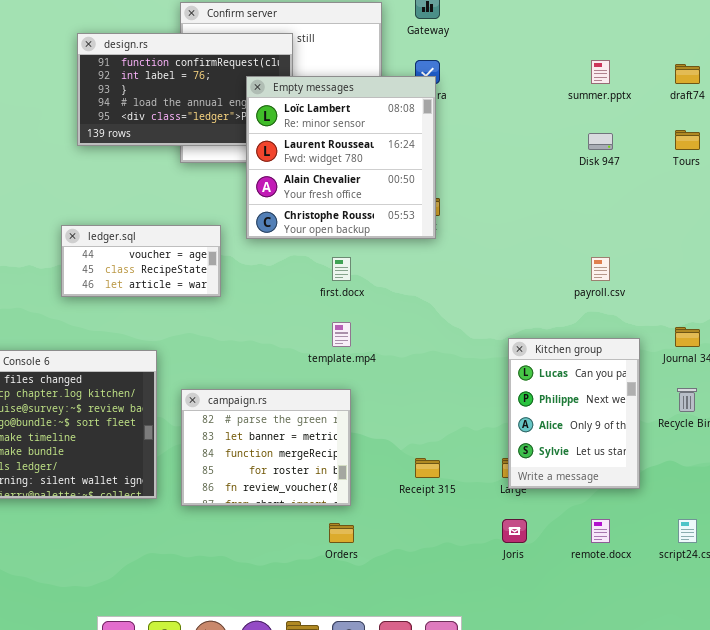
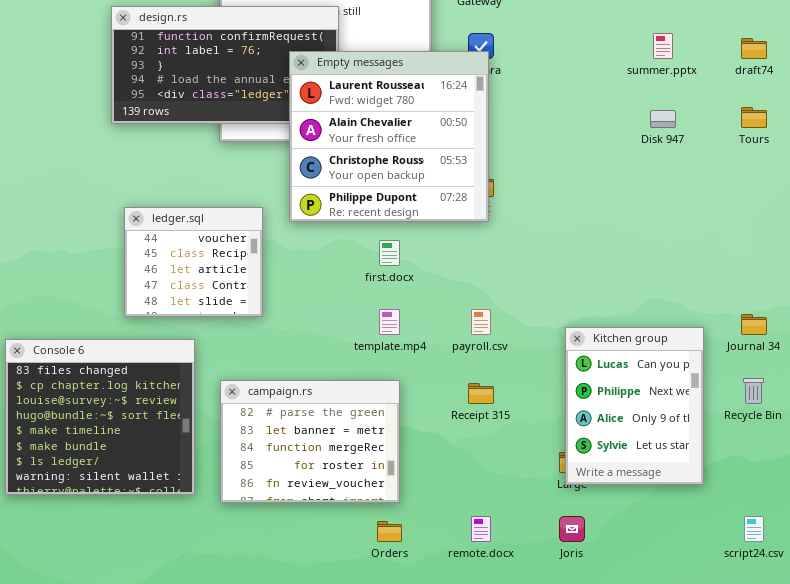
Empty messages: [246,76,436,239] -> [289,51,489,222], scrolled down 1 row
ledger.sql: [61,225,221,297] -> [124,207,263,317], resized
payroll.csv: [591,257,610,281] -> [471,309,491,335], moved
Receipt 315: [415,458,440,478] -> [468,383,494,404], moved
remote.docx: [591,519,610,543] -> [471,516,491,542], moved

